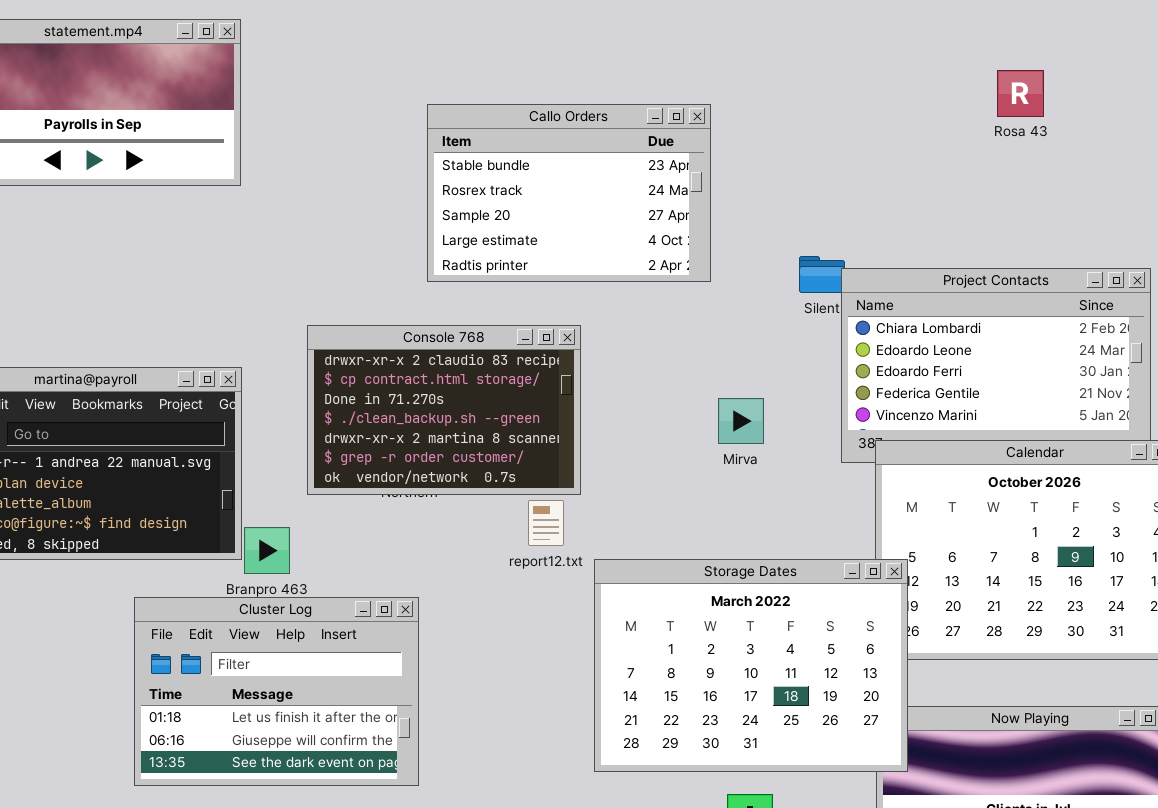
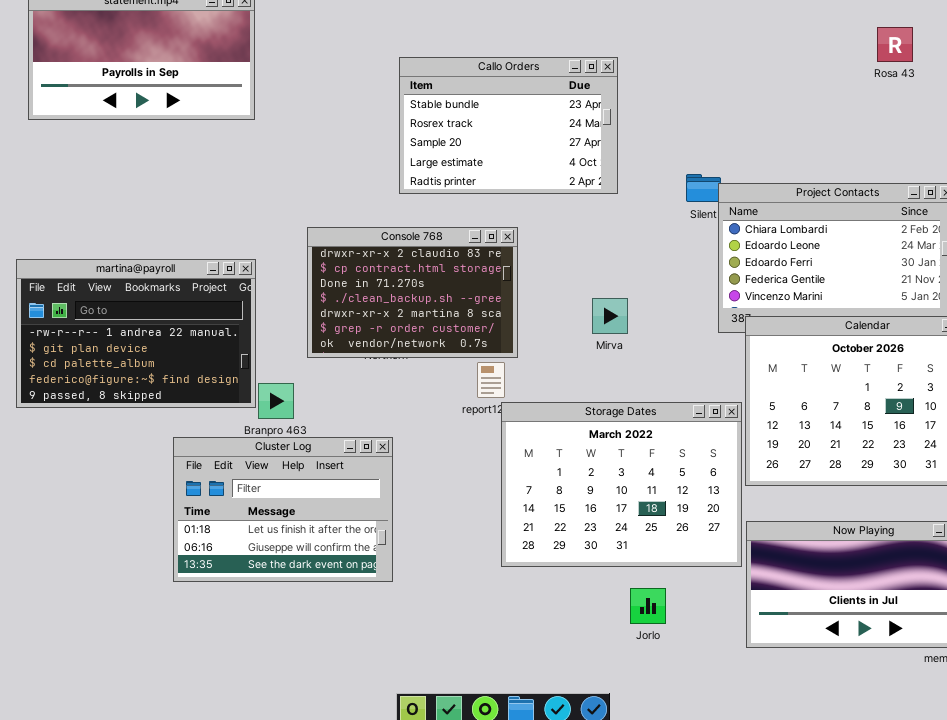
Rosa 43: [997,70,1044,117] -> [877,27,913,62], moved
Mirva: [718,398,764,444] -> [592,298,628,334], moved
Storage Dates: [594,559,908,772] -> [501,402,742,567], moved

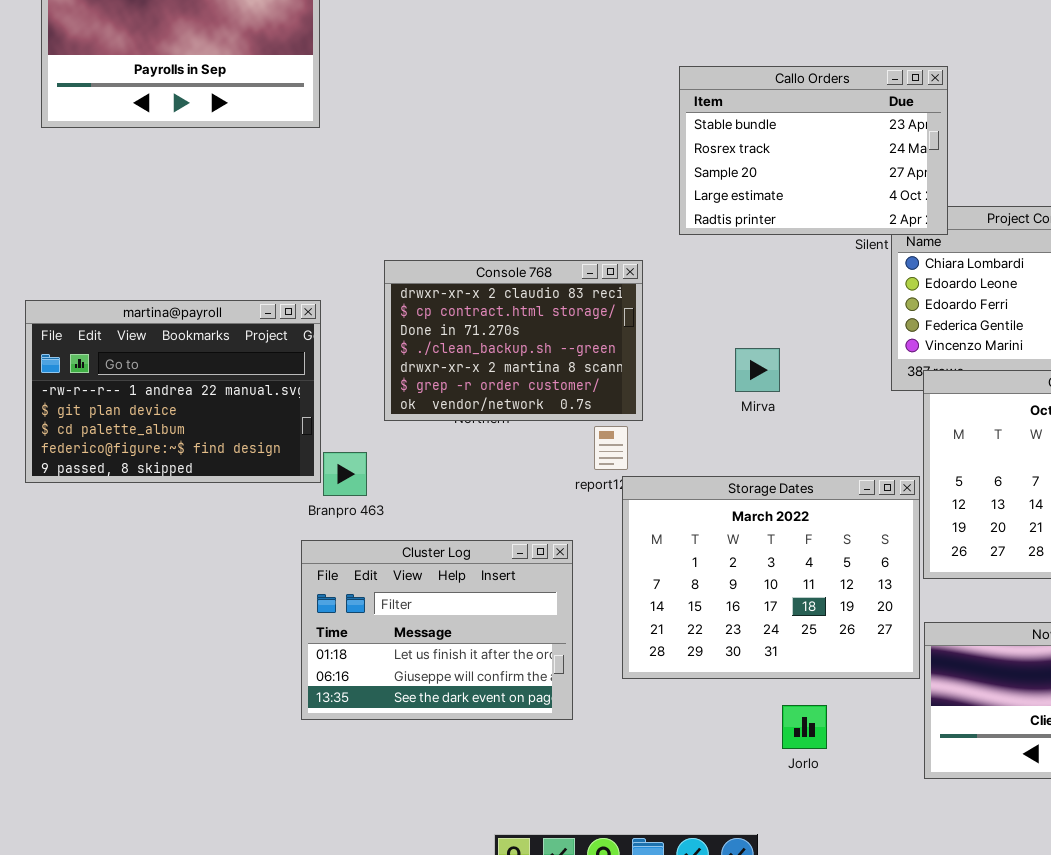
Callo Orders: [399,57,618,194] -> [679,66,948,235], moved
Cluster Log: [173,437,393,582] -> [301,540,573,720], moved

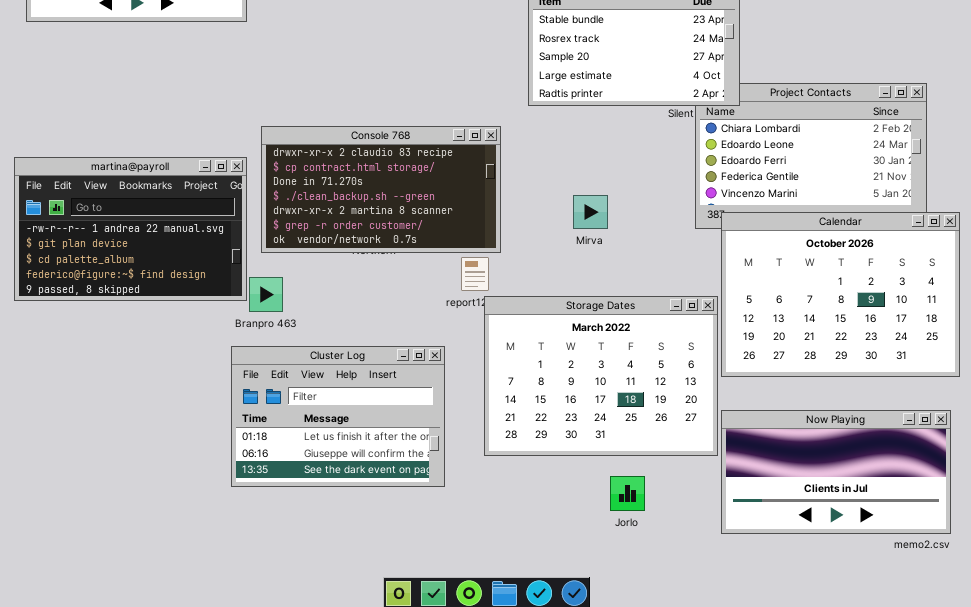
Console 768: [384,260,643,421] -> [261,126,501,253], resized

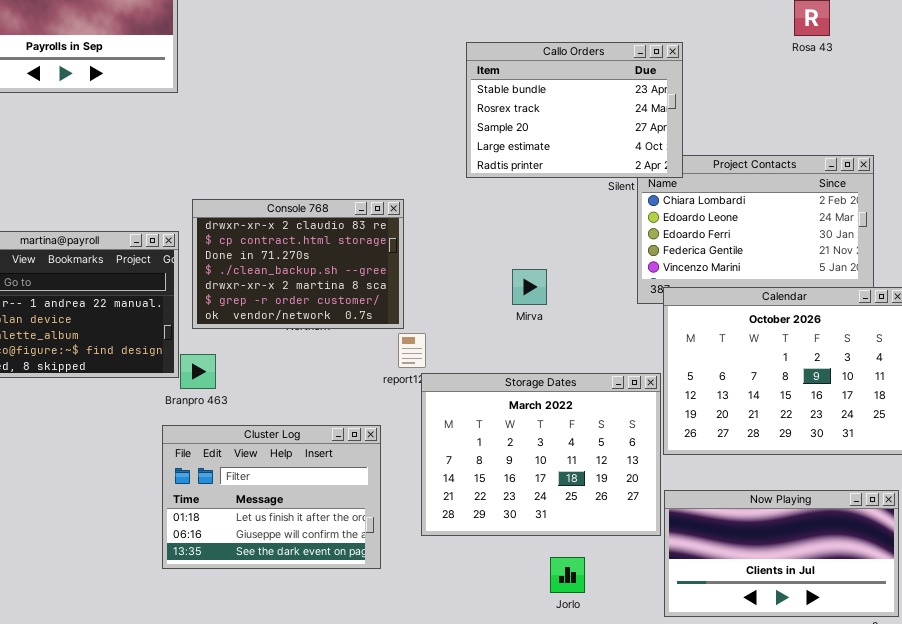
Console 768: [261,126,501,253] -> [192,199,404,329], resized

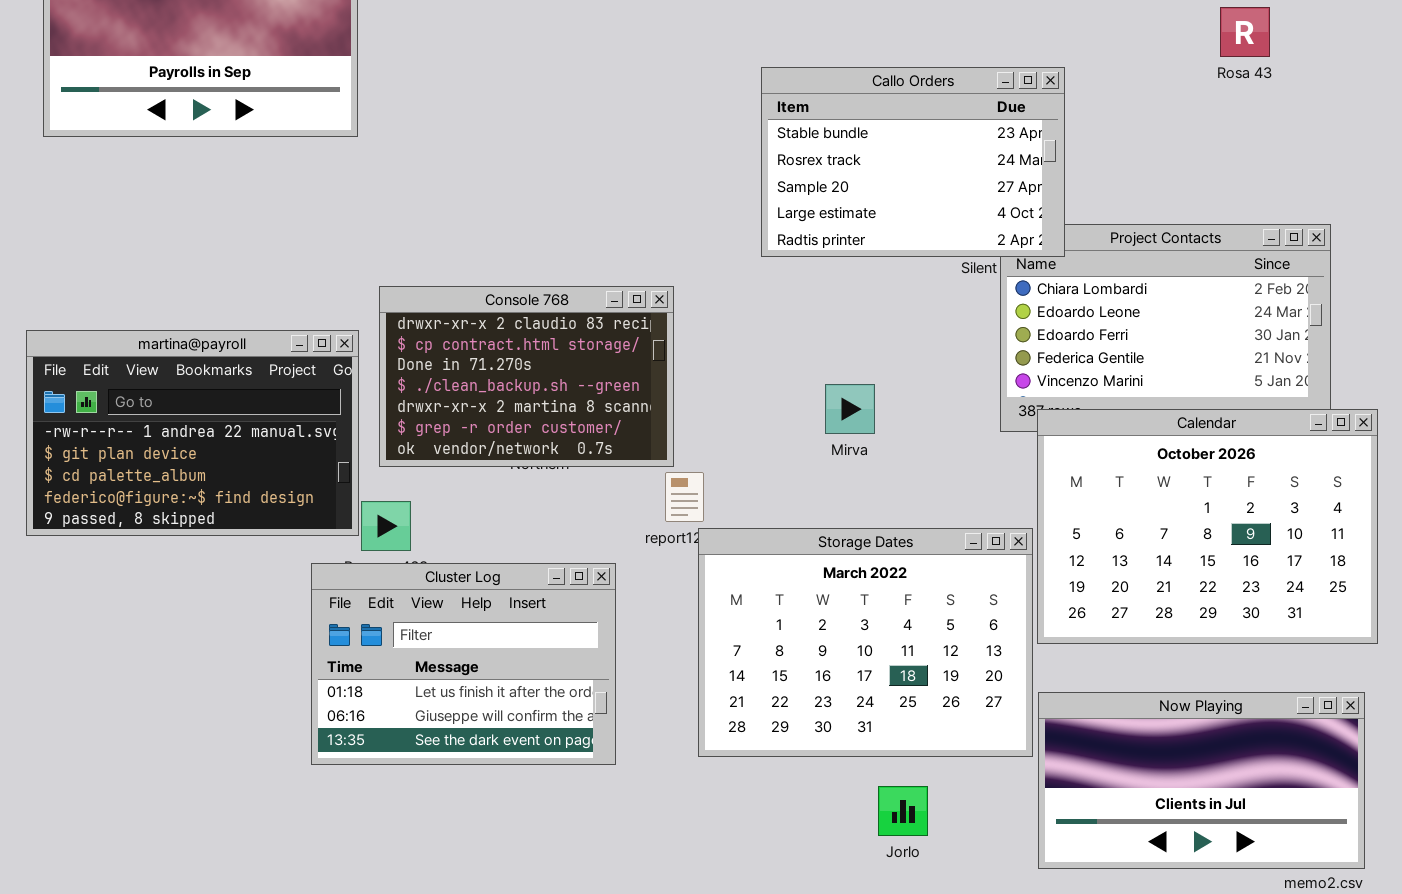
Cluster Log: [162,425,381,569] -> [311,563,616,765], moved

